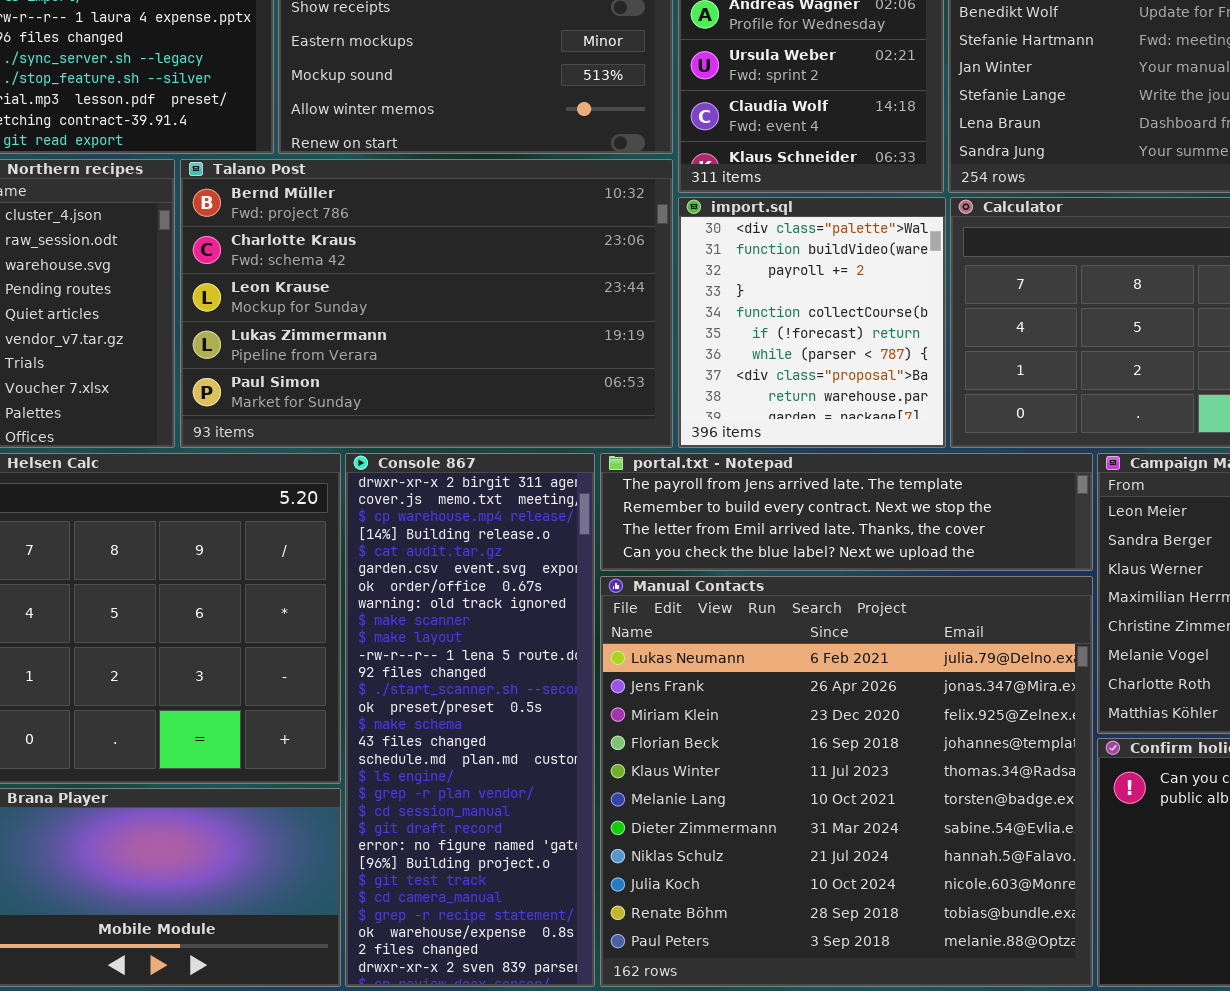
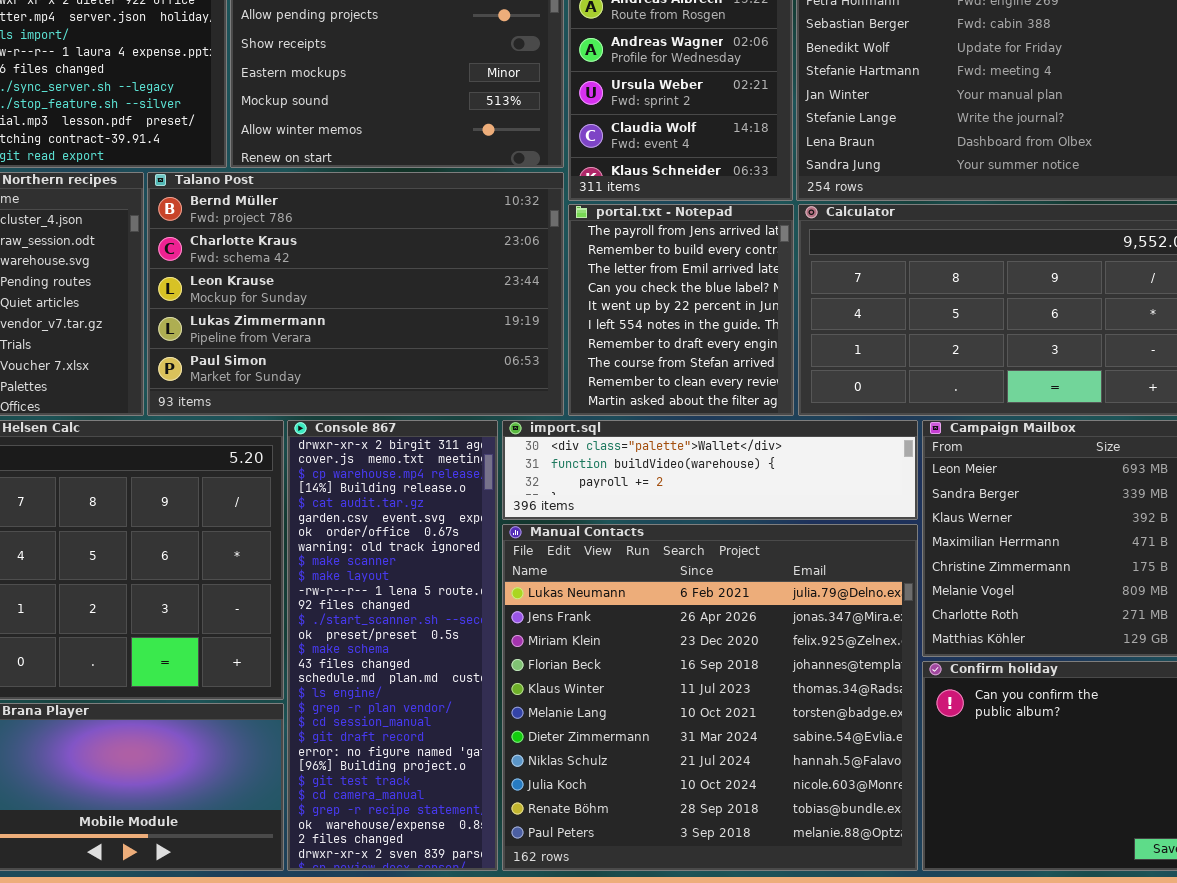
import.sql: [678,197,946,448] -> [502,420,918,520], moved, resized
portal.txt - Notepad: [600,453,1093,571] -> [568,204,794,416], moved, resized

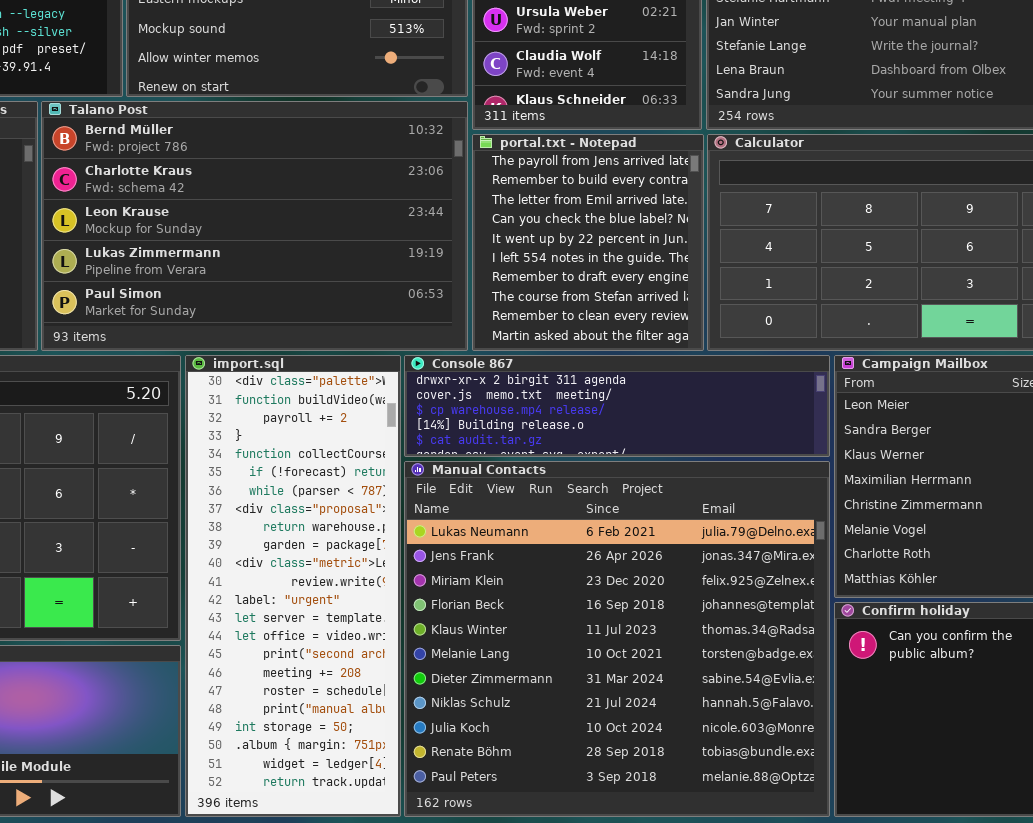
Console 867: [287,420,498,871] -> [404,355,830,457], moved, resized
import.sql: [502,420,918,520] -> [185,355,401,817], moved, resized

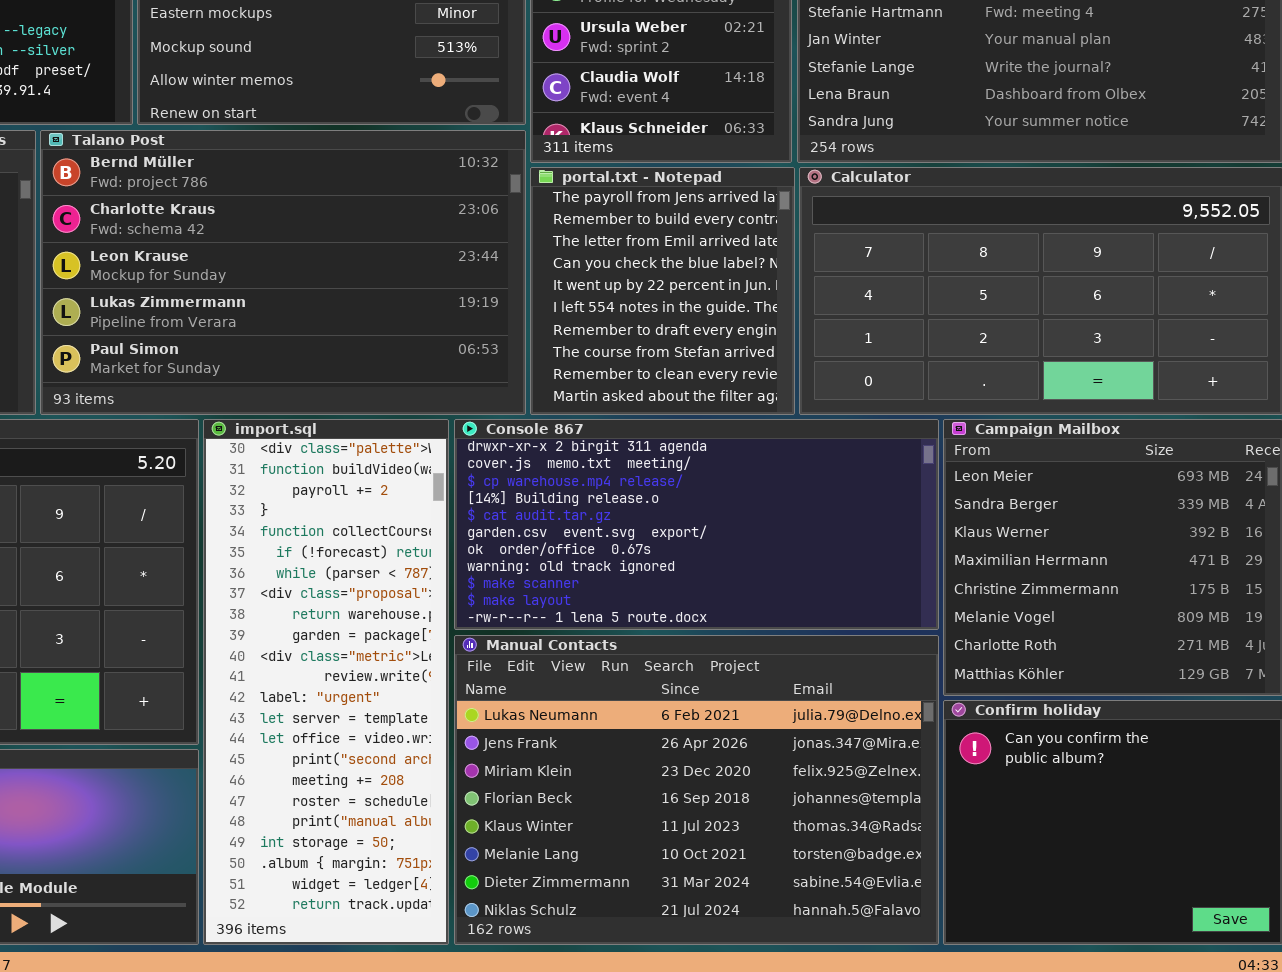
Console 867: [404,355,830,457] -> [454,419,939,630], resized
Manual Contacts: [404,461,830,817] -> [454,635,939,945], resized

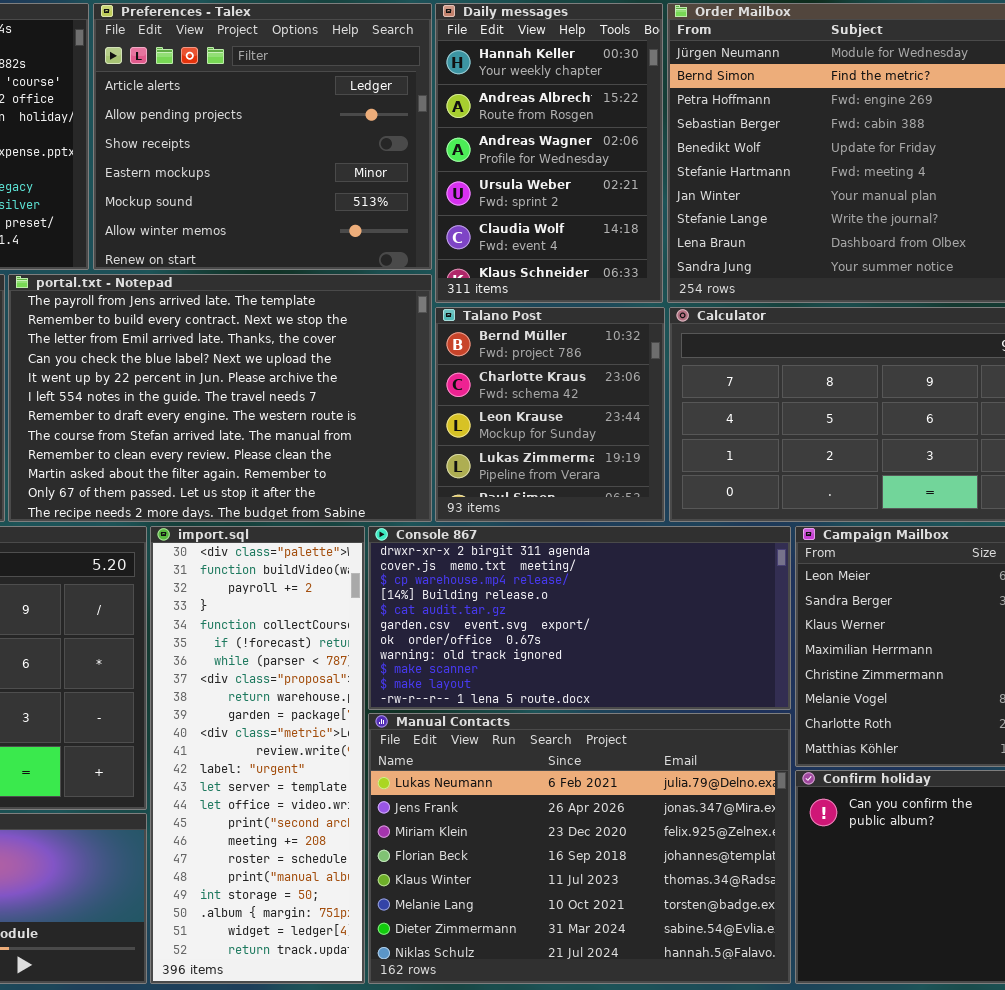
Talano Post: [40,130,526,415] -> [435,307,665,522], moved, resized
portal.txt - Notepad: [530,167,795,415] -> [8,274,432,522], moved, resized

